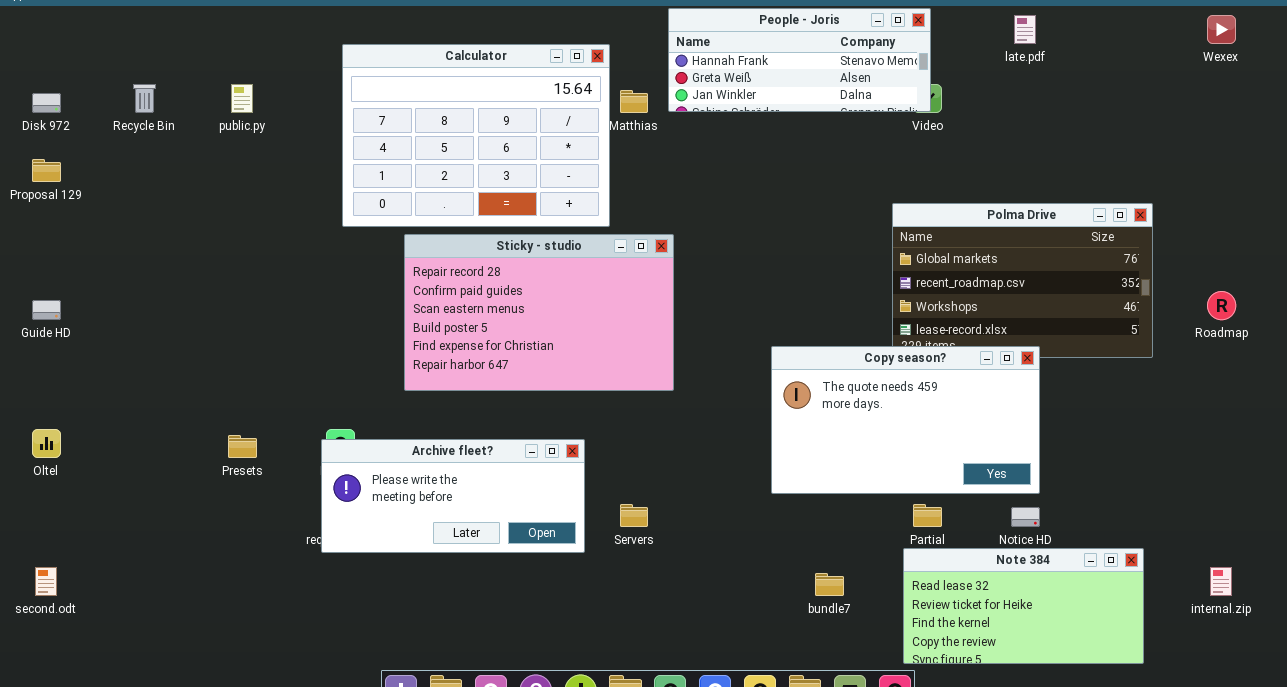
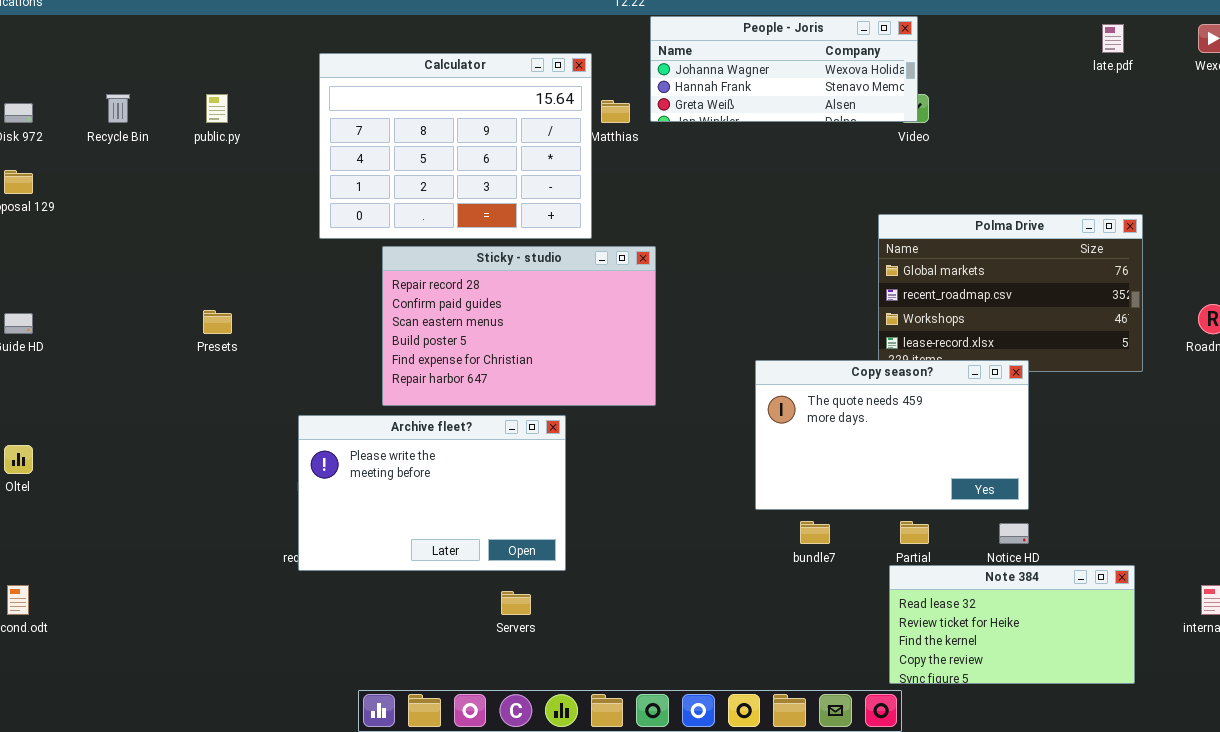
People - Joris: [668,8,931,112] -> [650,16,918,122], scrolled up 1 row
late.pdf: [1014,15,1036,44] -> [1102,24,1124,53], moved
Presets: [228,435,257,458] -> [203,310,232,334], moved
Archive fleet?: [321,439,585,553] -> [298,415,566,571], resized
Servers: [620,504,648,527] -> [501,591,531,615], moved
bundle7: [815,573,844,596] -> [800,521,830,544], moved

